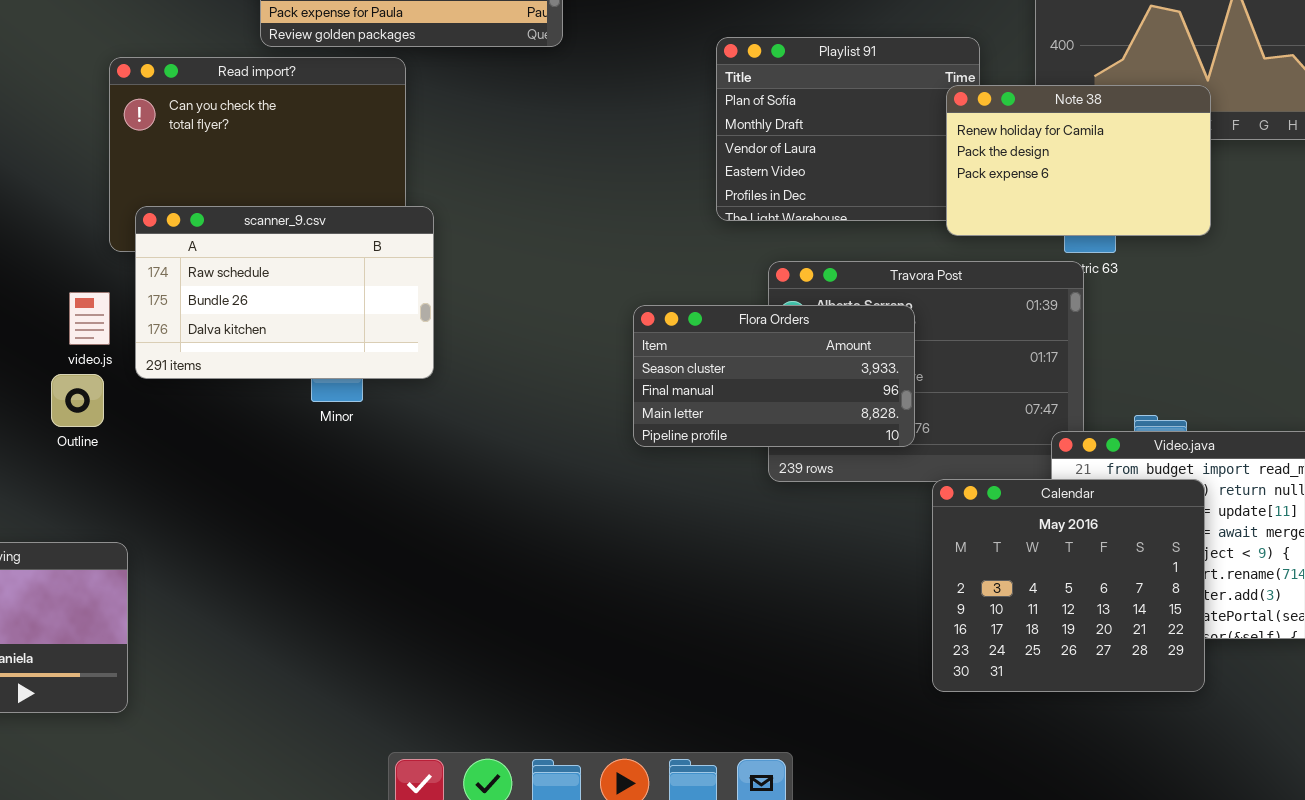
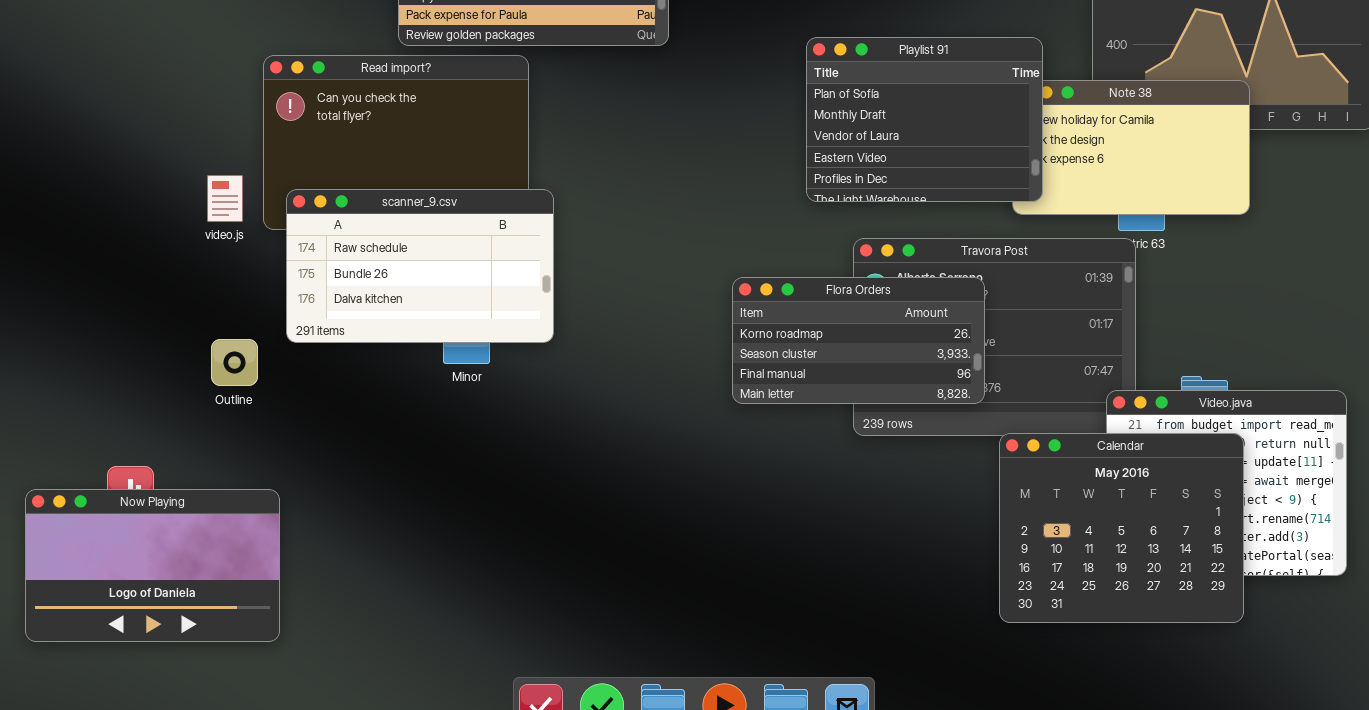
Playlist 91: [716,37,980,221] -> [806,37,1043,202], raised
video.js: [69,292,110,345] -> [207,175,243,222], moved
Flora Orders: [633,305,915,447] -> [732,277,985,404], scrolled up 1 row

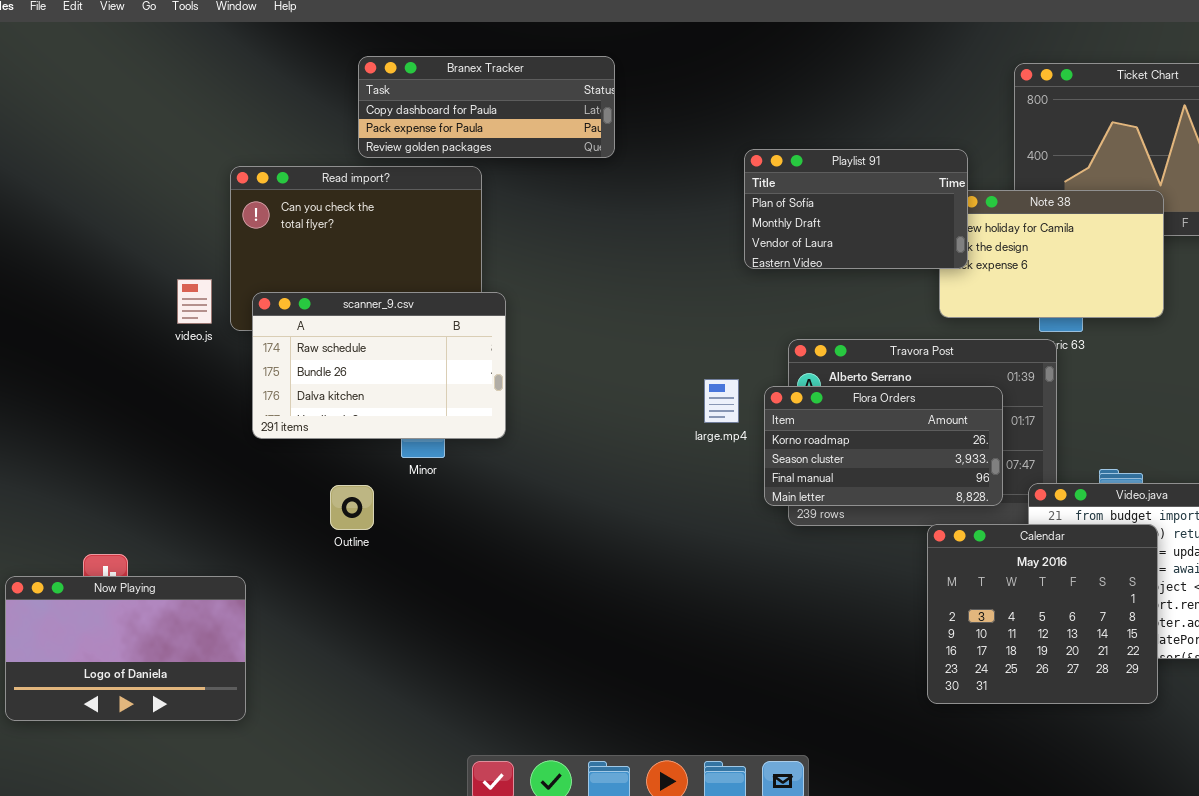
Playlist 91: [806,37,1043,202] -> [744,149,968,269], resized
Flora Orders: [732,277,985,404] -> [764,386,1003,506], moved
Outline: [211,339,258,386] -> [330,485,374,530], moved

